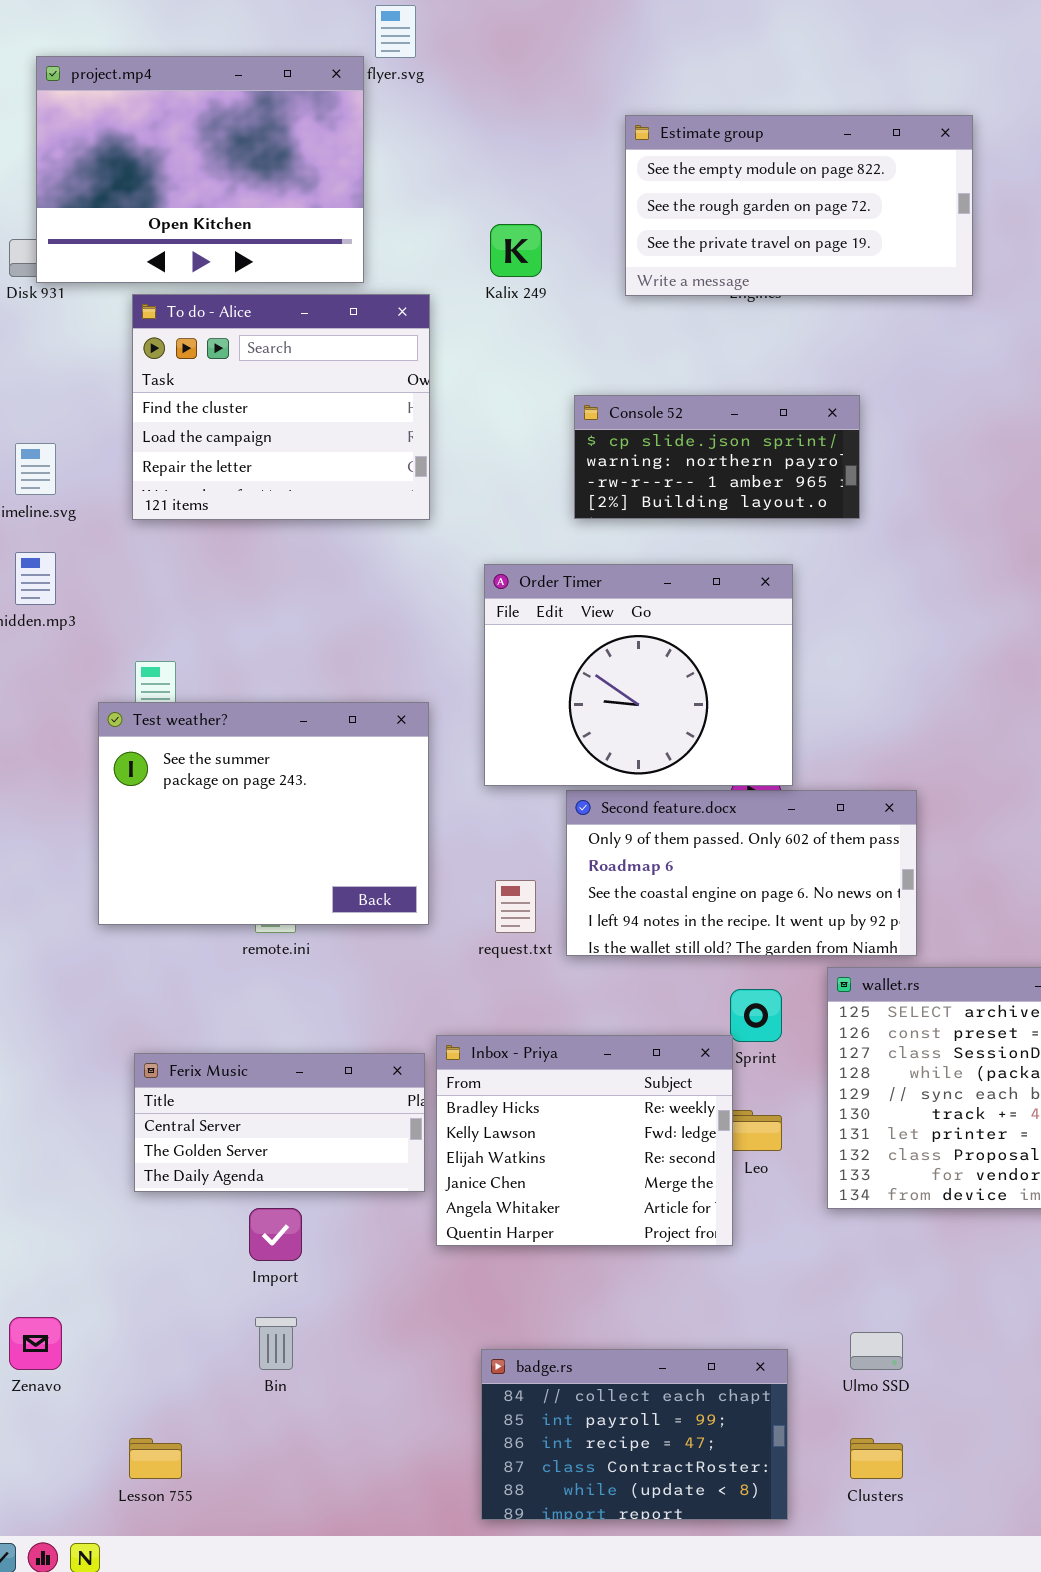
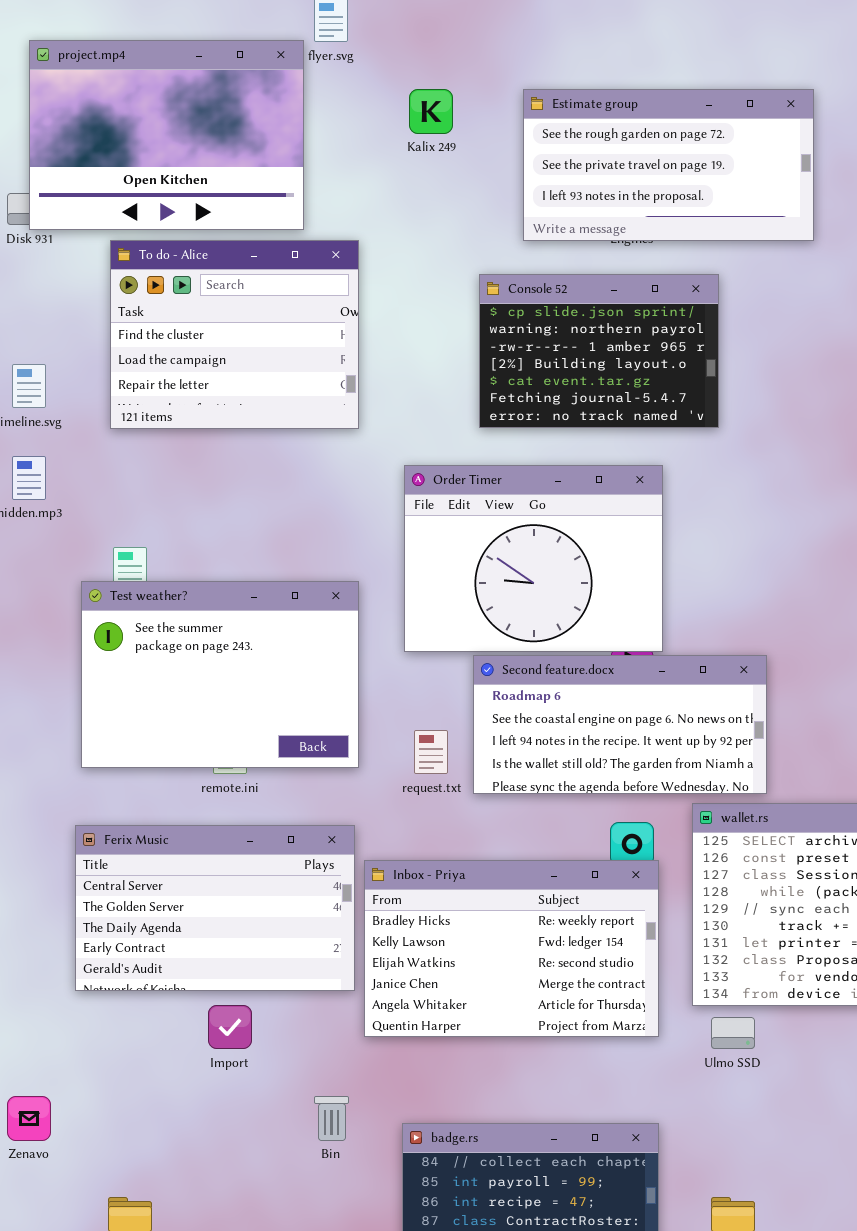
Estimate group: [625,115,973,296] -> [523,89,814,241], scrolled down 1 row
Kalix 249: [490,224,542,277] -> [409,89,453,134], moved
Console 52: [574,395,860,519] -> [479,274,719,428], resized
Second feature.docx: [566,790,917,956] -> [473,655,767,794], scrolled down 1 row
Inbox - Priya: [436,1035,733,1246] -> [364,860,659,1037], resized
Ferix Music: [134,1053,425,1192] -> [75,825,355,991], resized
Bin: [255,1317,297,1370] -> [314,1096,349,1141], moved
Ulmo SSD: [850,1332,903,1370] -> [711,1017,755,1049], moved

